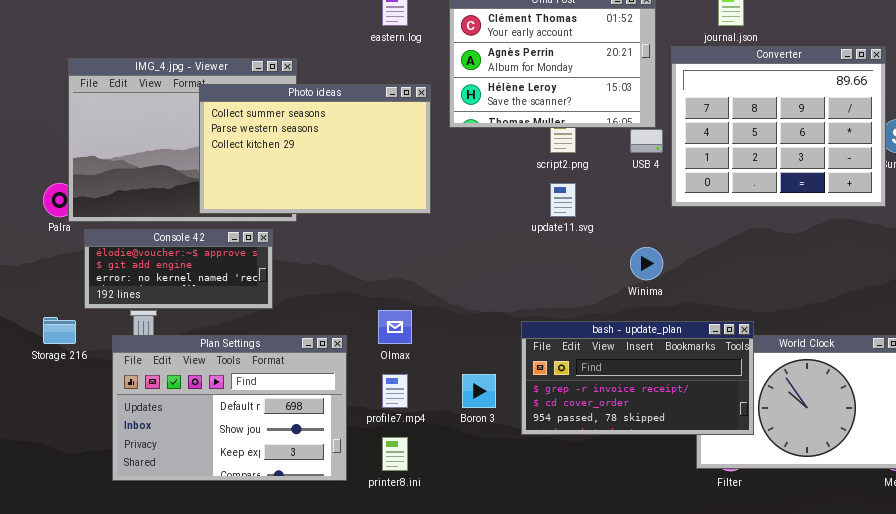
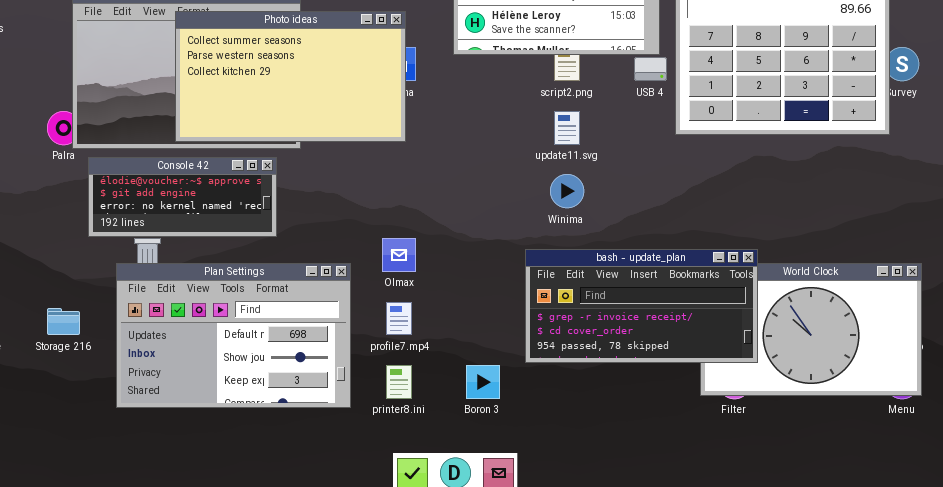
Photo ideas: [199,84,431,214] -> [175,11,406,142], moved
Winima: [630,247,663,280] -> [550,174,584,208], moved
Storage 216: [43,317,76,344] -> [47,308,80,335], moved
Boron 3: [462,374,496,408] -> [466,365,500,399], moved

